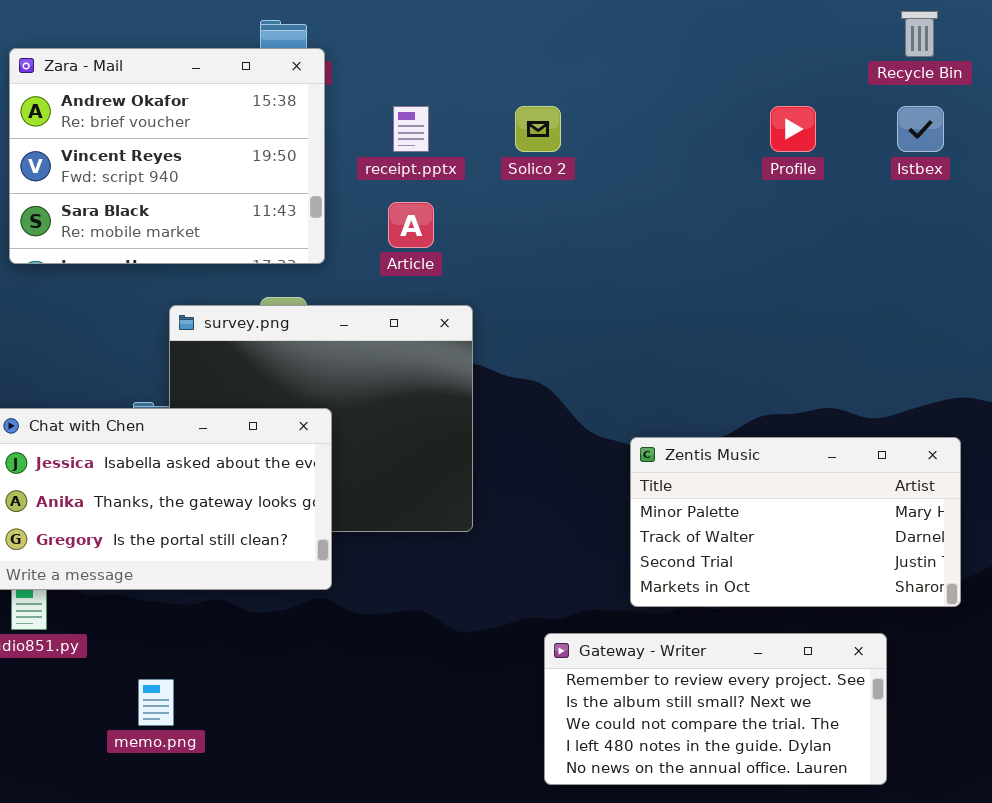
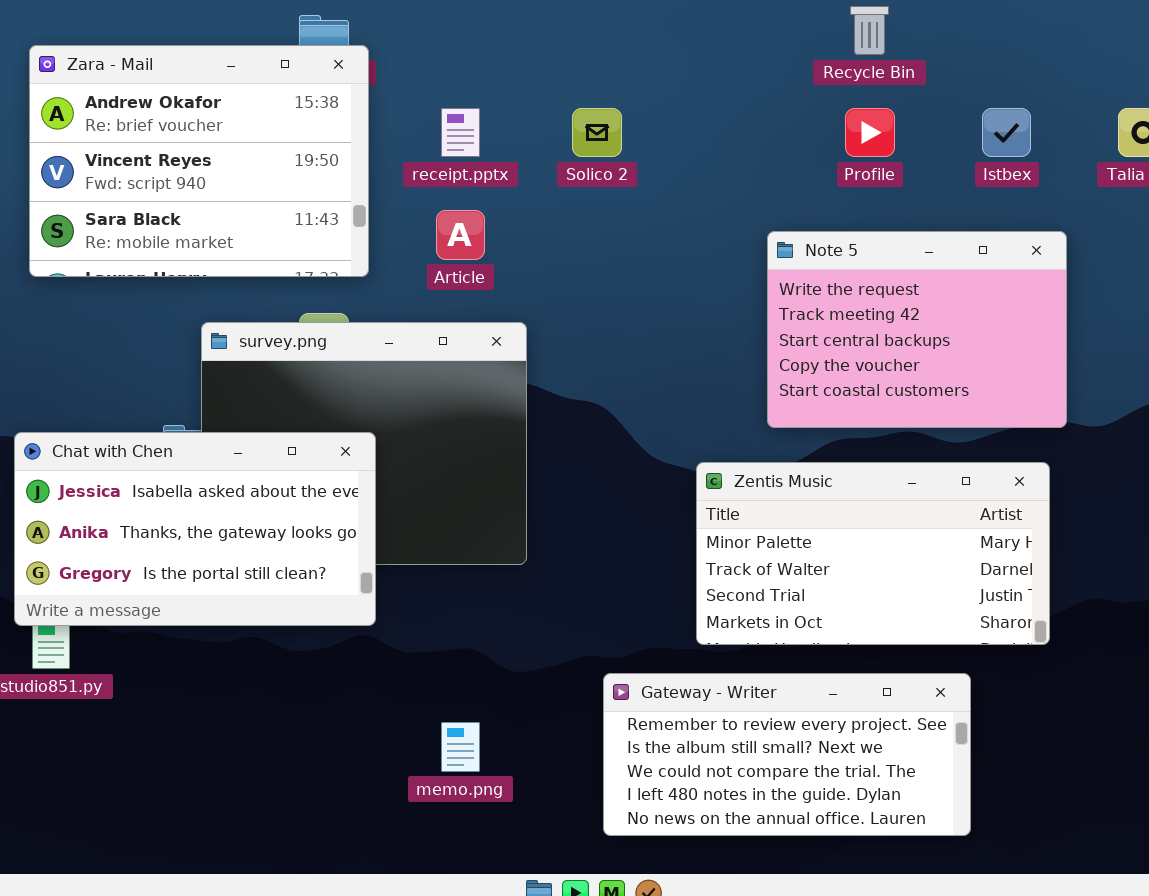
Recycle Bin: [901,11,938,57] -> [850,6,889,55], moved
Note 5: none -> [767,231,1067,428], opened
memo.png: [138,679,174,726] -> [441,722,480,772], moved

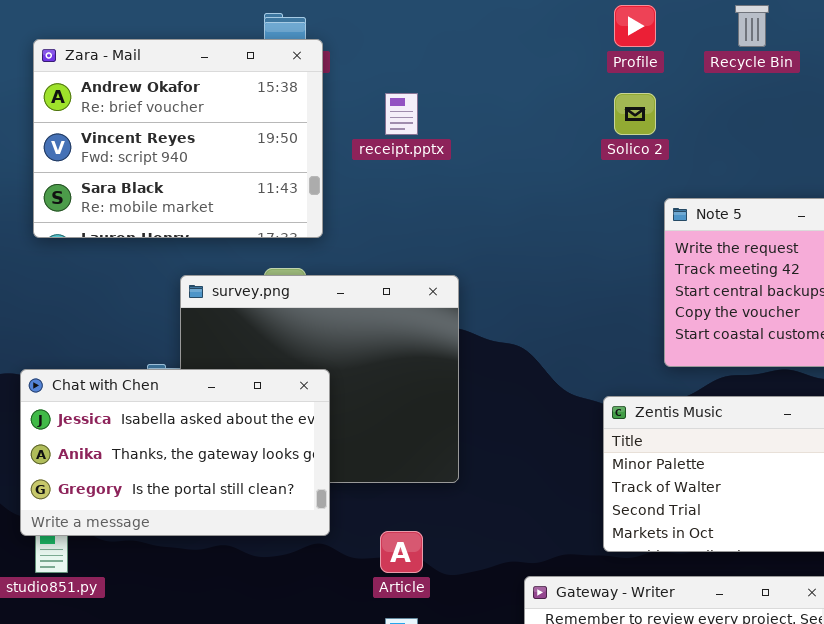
Solico 2: [572,108,622,157] -> [614,93,656,135], moved
Profile: [845,108,895,157] -> [614,5,656,47], moved
Article: [436,210,485,260] -> [380,531,423,573], moved

